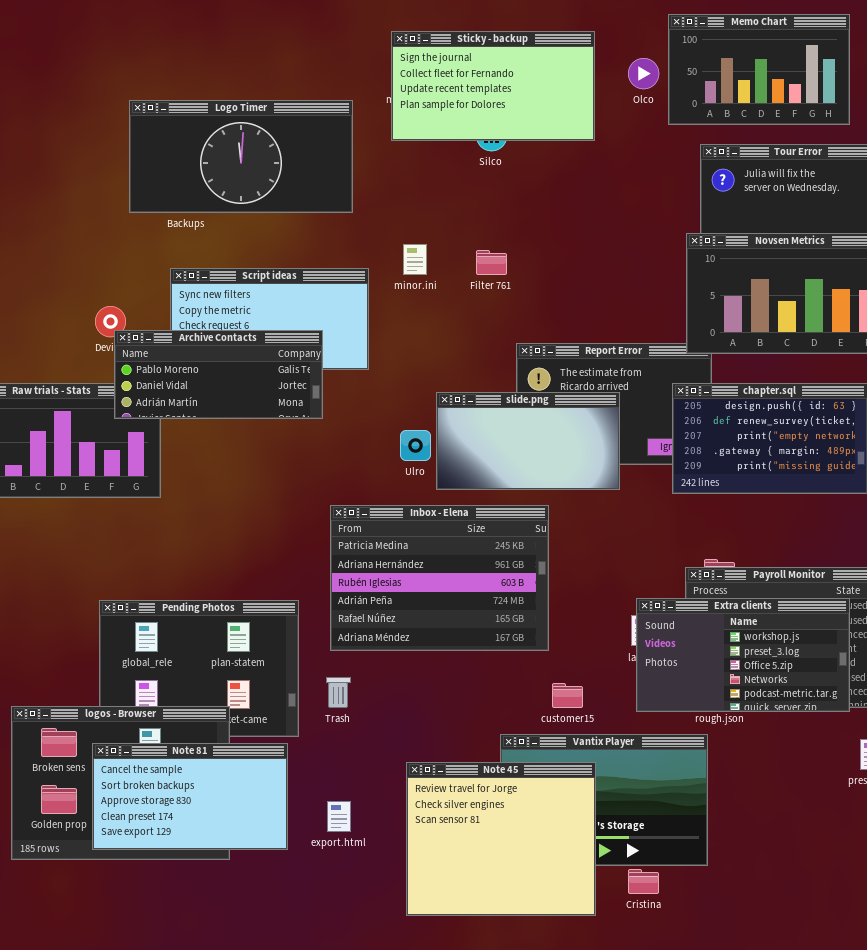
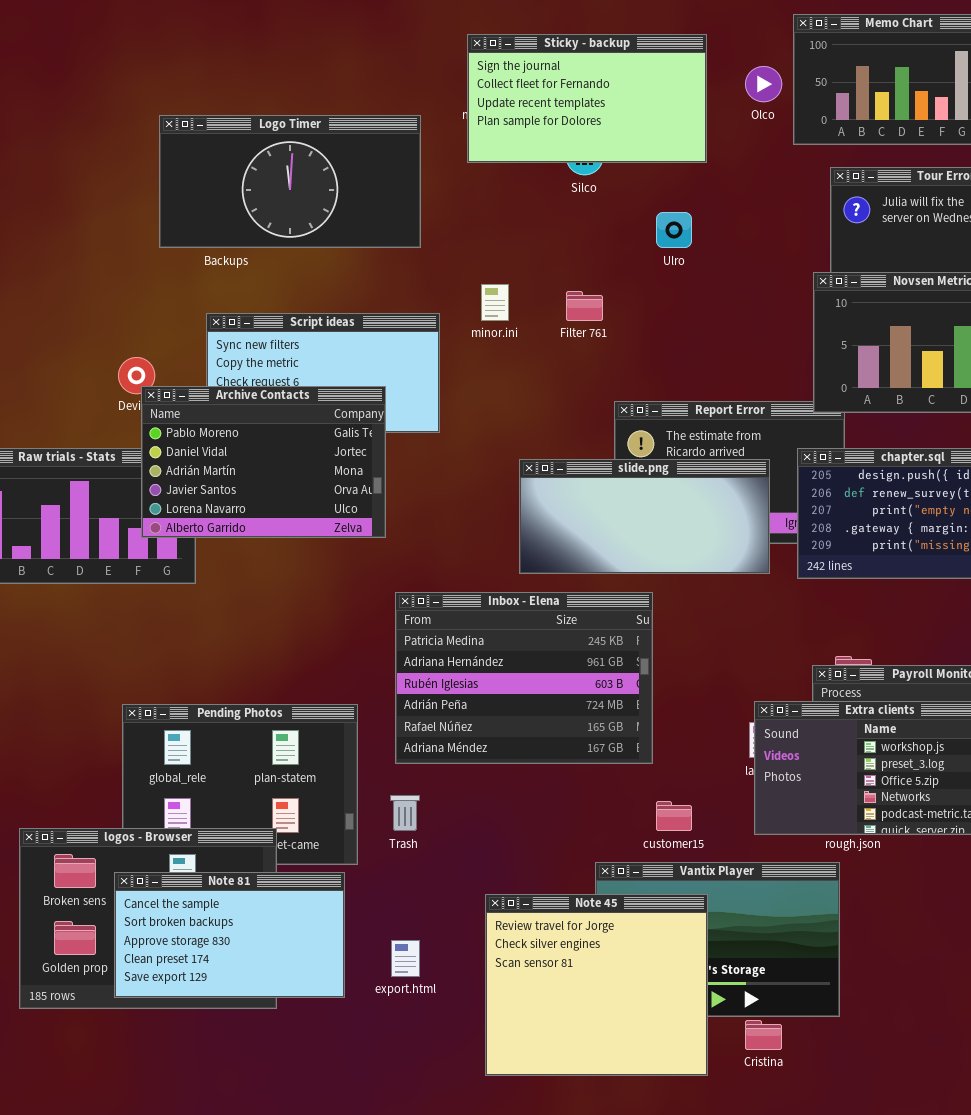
Archive Contacts: [114,330,323,419] -> [141,386,386,538], resized
slide.png: [436,392,620,490] -> [519,459,770,574], resized
Ulro: [400,430,431,461] -> [656,212,692,248], moved

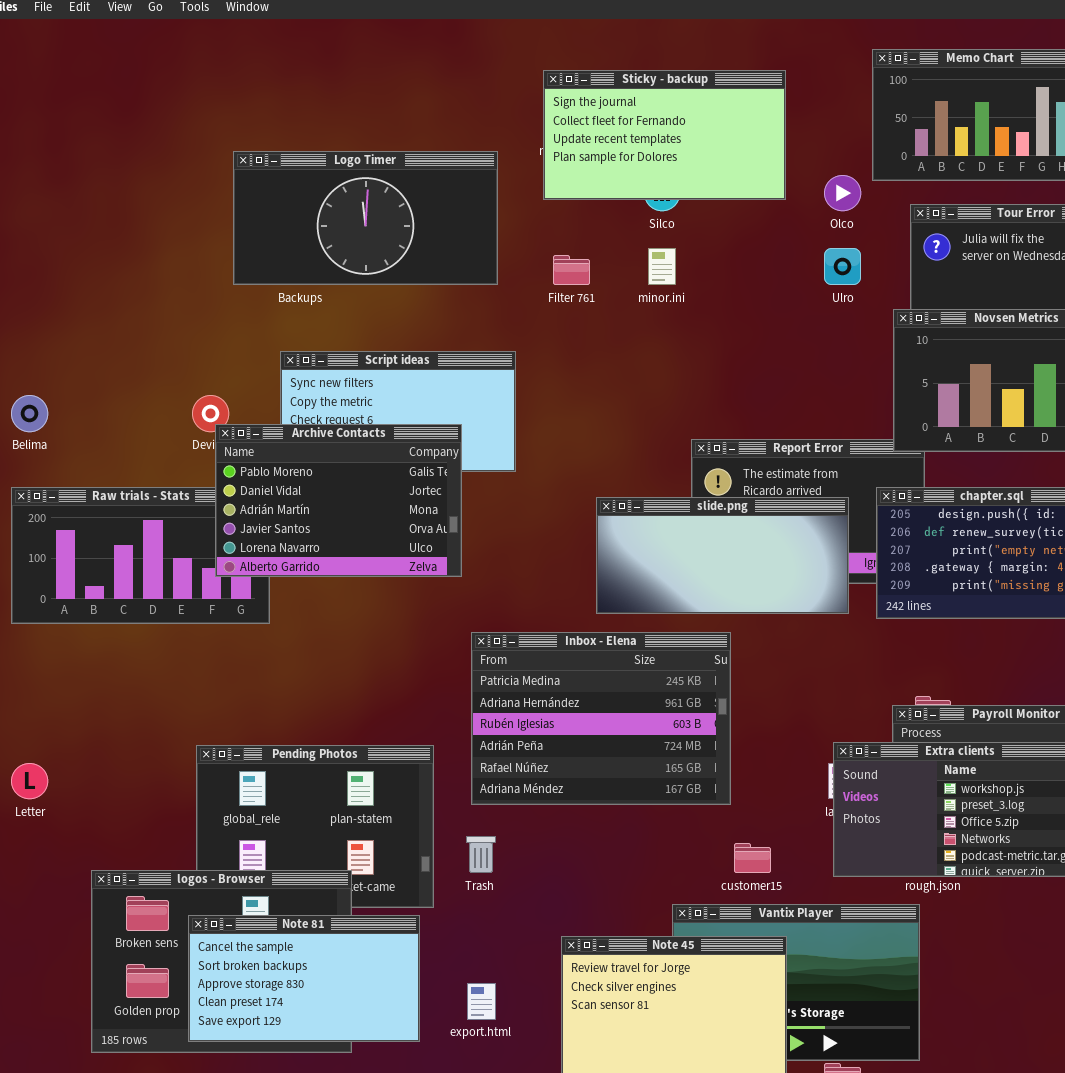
Olco: [745,66,782,102] -> [824,175,861,211], moved
Ulro: [656,212,692,248] -> [824,248,861,285], moved
minor.ini: [481,284,509,321] -> [648,248,676,285], moved
Filter 761: [566,291,603,321] -> [553,255,590,285], moved

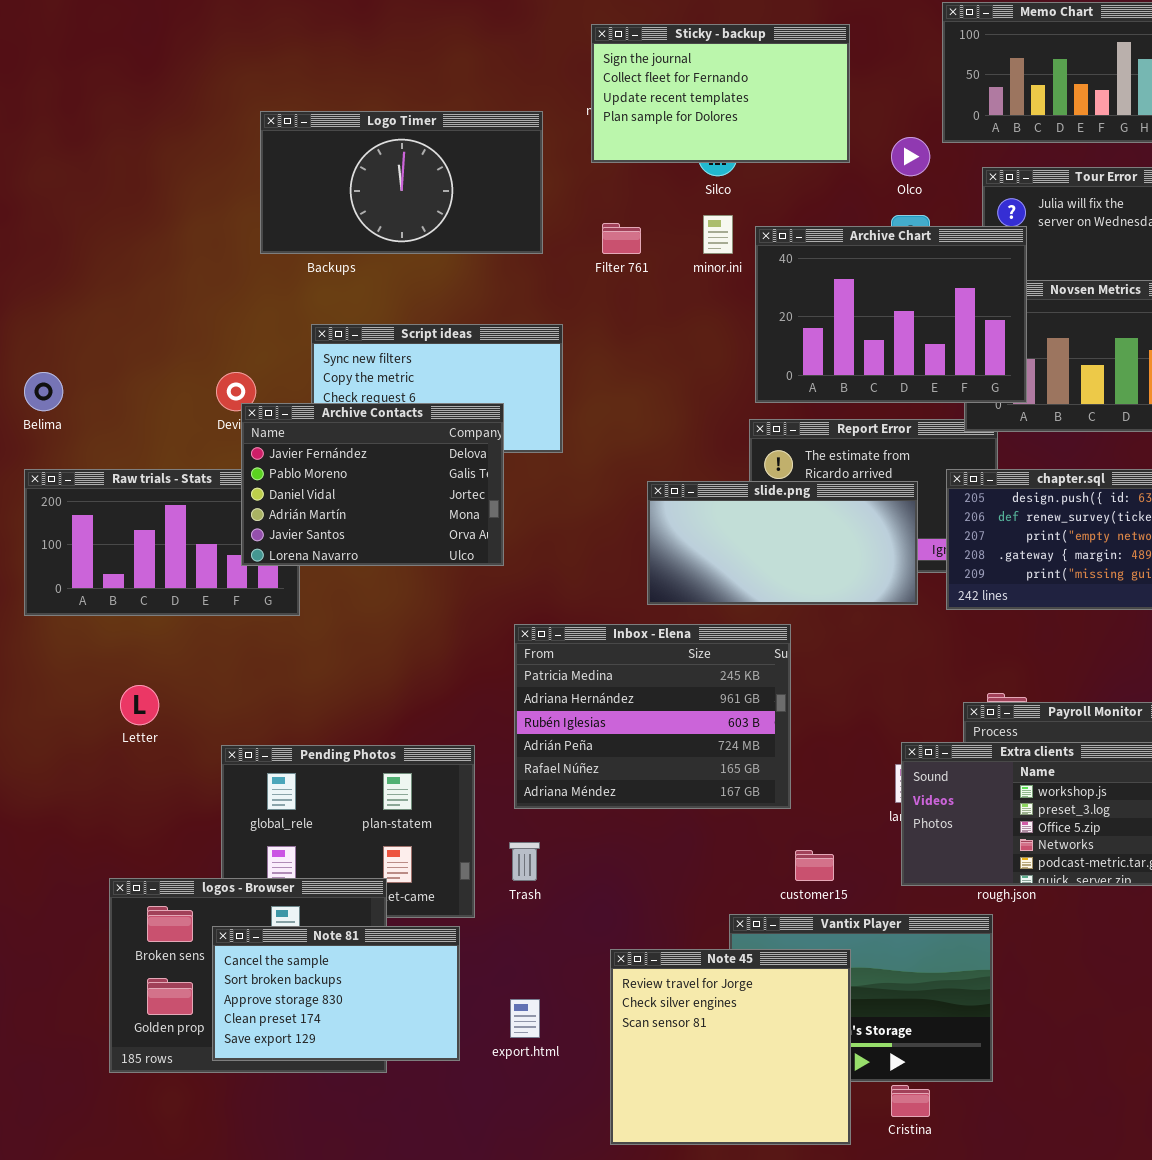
Archive Chart: none -> [755,226,1027,403], opened
Archive Contacts: [215,424,462,577] -> [241,403,504,566], scrolled up 1 row
Letter: [11,763,48,799] -> [120,685,159,725], moved

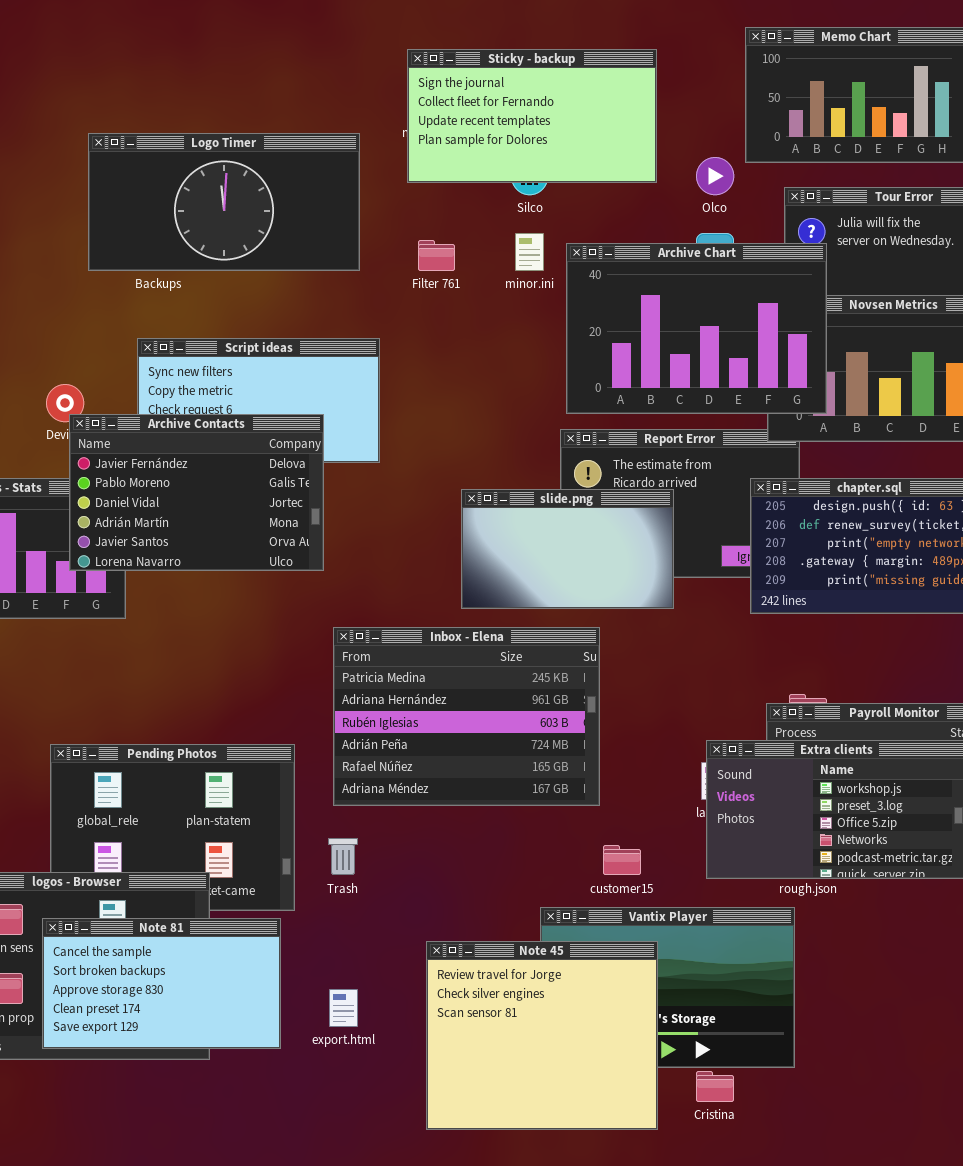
slide.png: [647,481,918,605] -> [461,489,674,609], resized

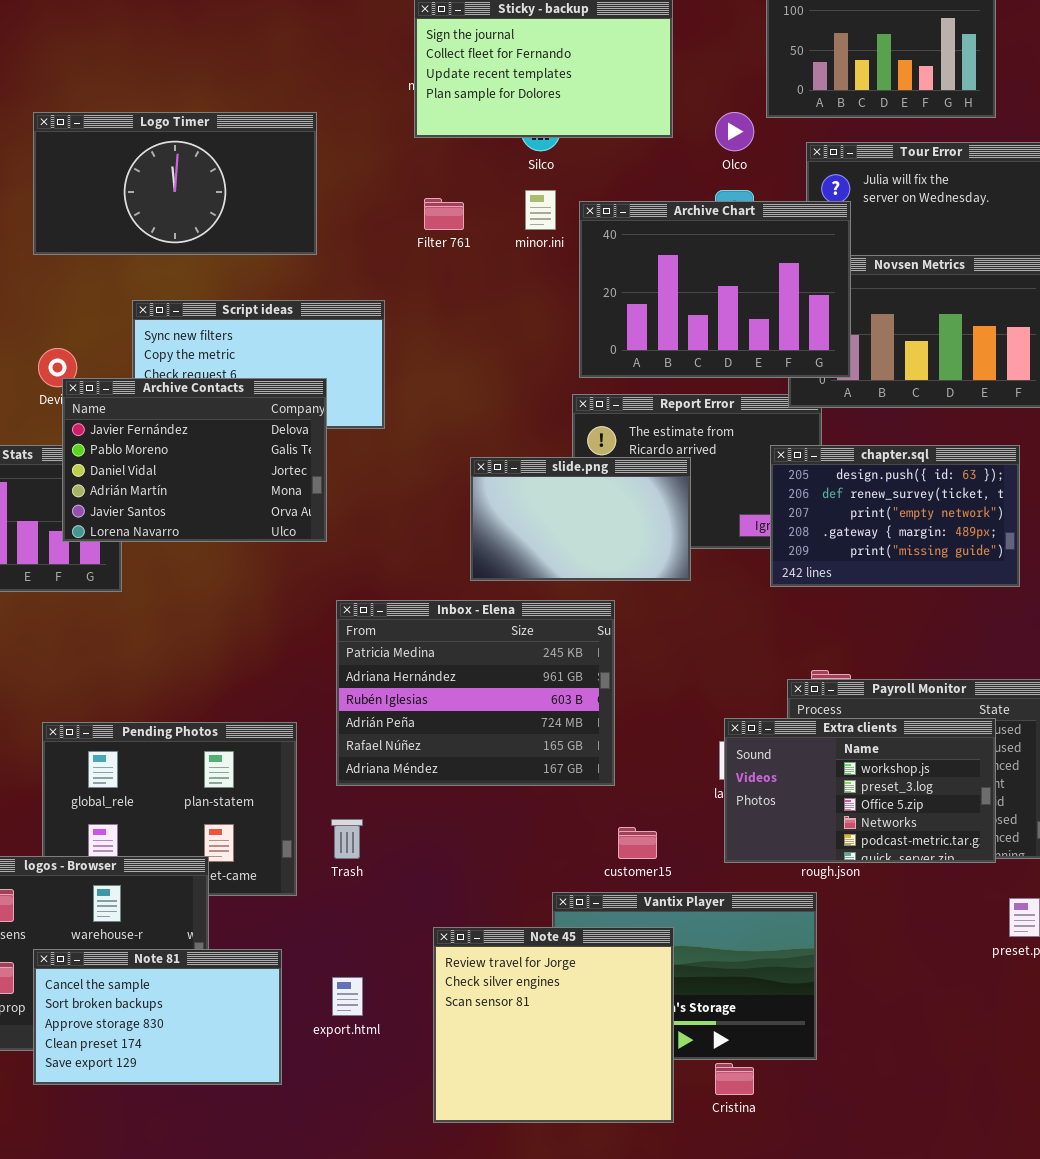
Logo Timer: [88,133,360,271] -> [33,112,317,255], moved
Note 81: [42,918,281,1049] -> [33,949,282,1085], moved

